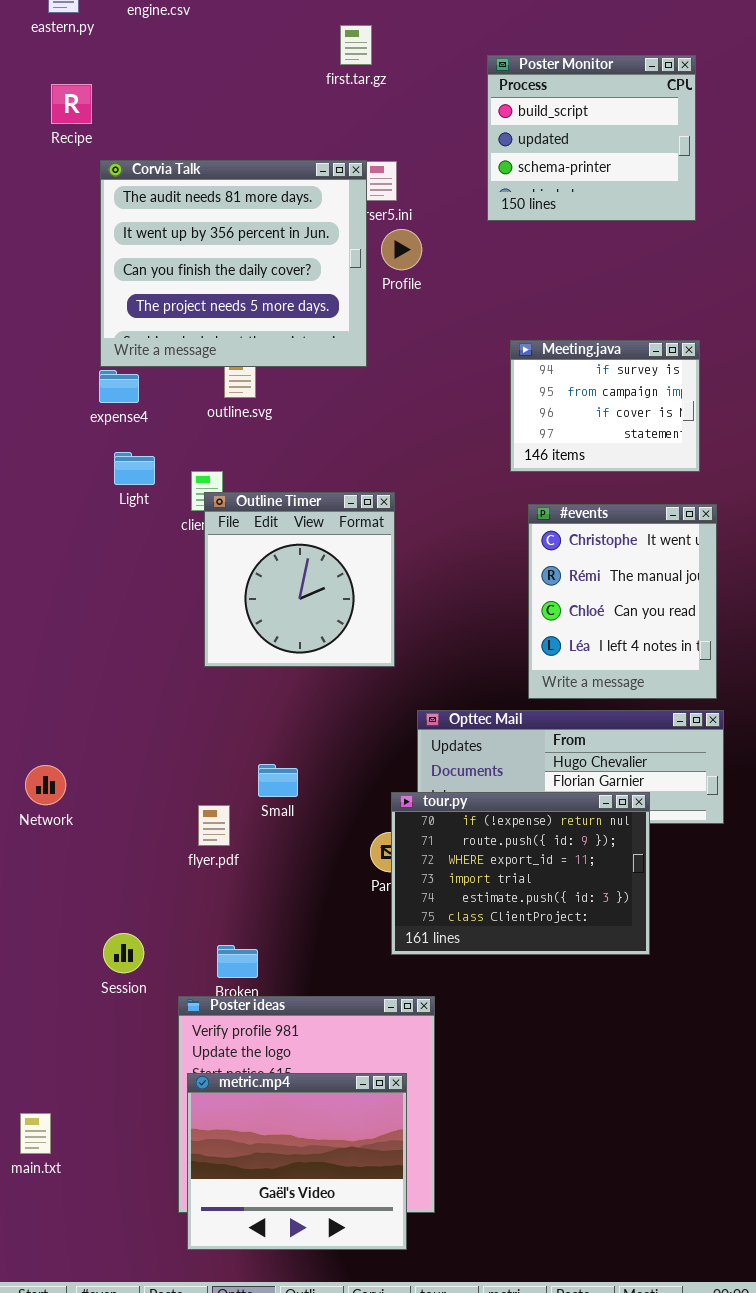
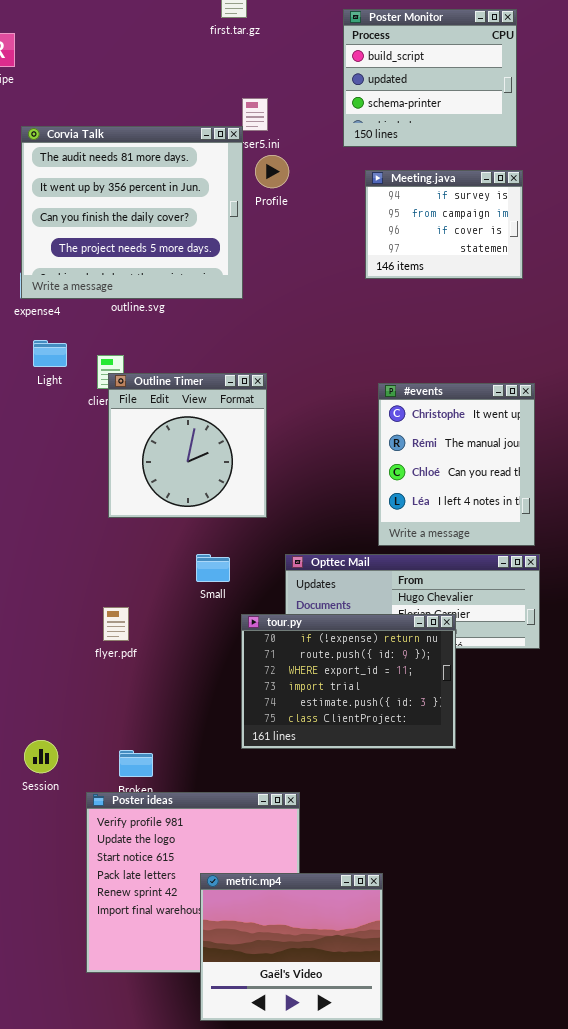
Corvia Talk: [100,160,367,367] -> [21,126,243,299], moved
Meeting.java: [510,340,700,472] -> [365,170,523,279], moved
Small: [258,764,298,797] -> [196,554,230,582], moved
tour.py: [391,792,650,955] -> [241,614,456,749], moved
flyer.pdf: [198,805,230,846] -> [103,607,129,641], moved
metric.mp4: [187,1073,407,1250] -> [200,873,383,1021], moved

